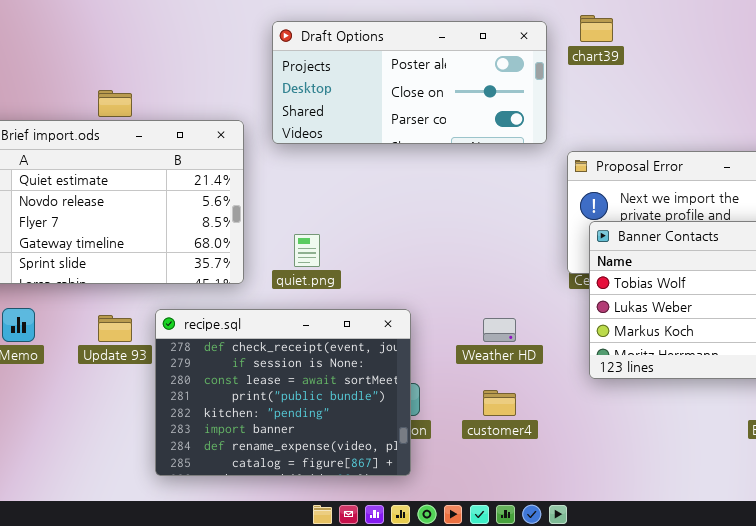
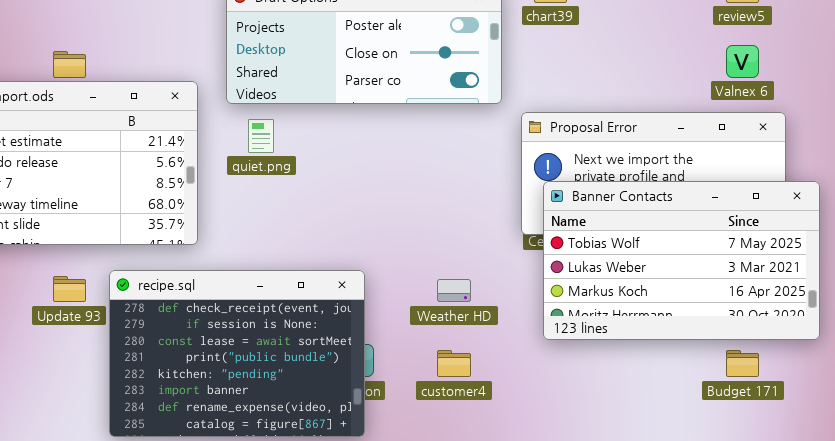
quiet.png: [294,234,320,267] -> [248,119,274,153], moved

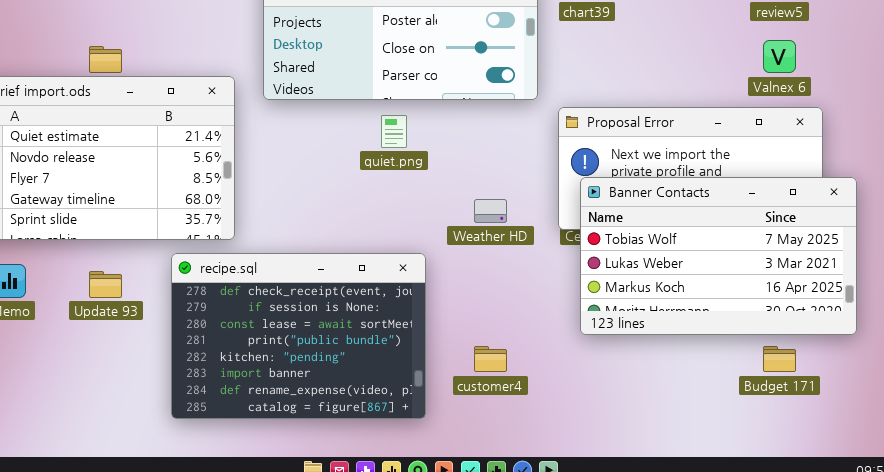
quiet.png: [248,119,274,153] -> [381,115,407,148], moved
recipe.sql: [109,270,365,437] -> [171,253,426,419], moved
Weather HD: [437,279,471,302] -> [474,199,507,223], moved

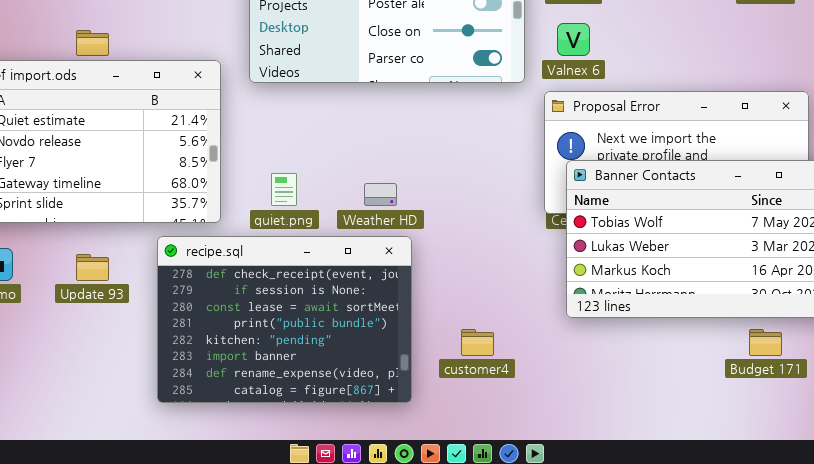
Valnex 6: [763,40,796,73] -> [557,23,590,56], moved
quiet.png: [381,115,407,148] -> [271,173,297,206], moved
Weather HD: [474,199,507,223] -> [364,183,397,206], moved

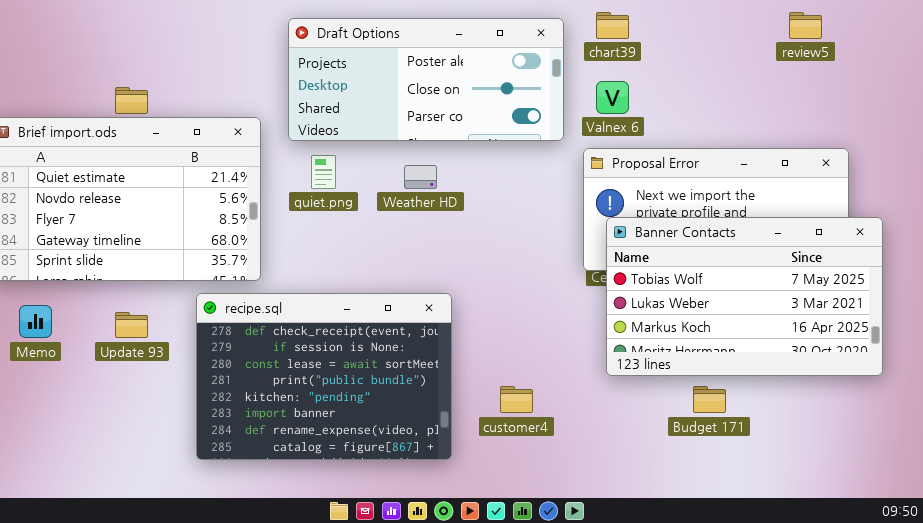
quiet.png: [271,173,297,206] -> [311,155,336,189], moved
Weather HD: [364,183,397,206] -> [404,165,437,189], moved
Budget 171: [749,329,782,356] -> [693,386,726,413], moved

